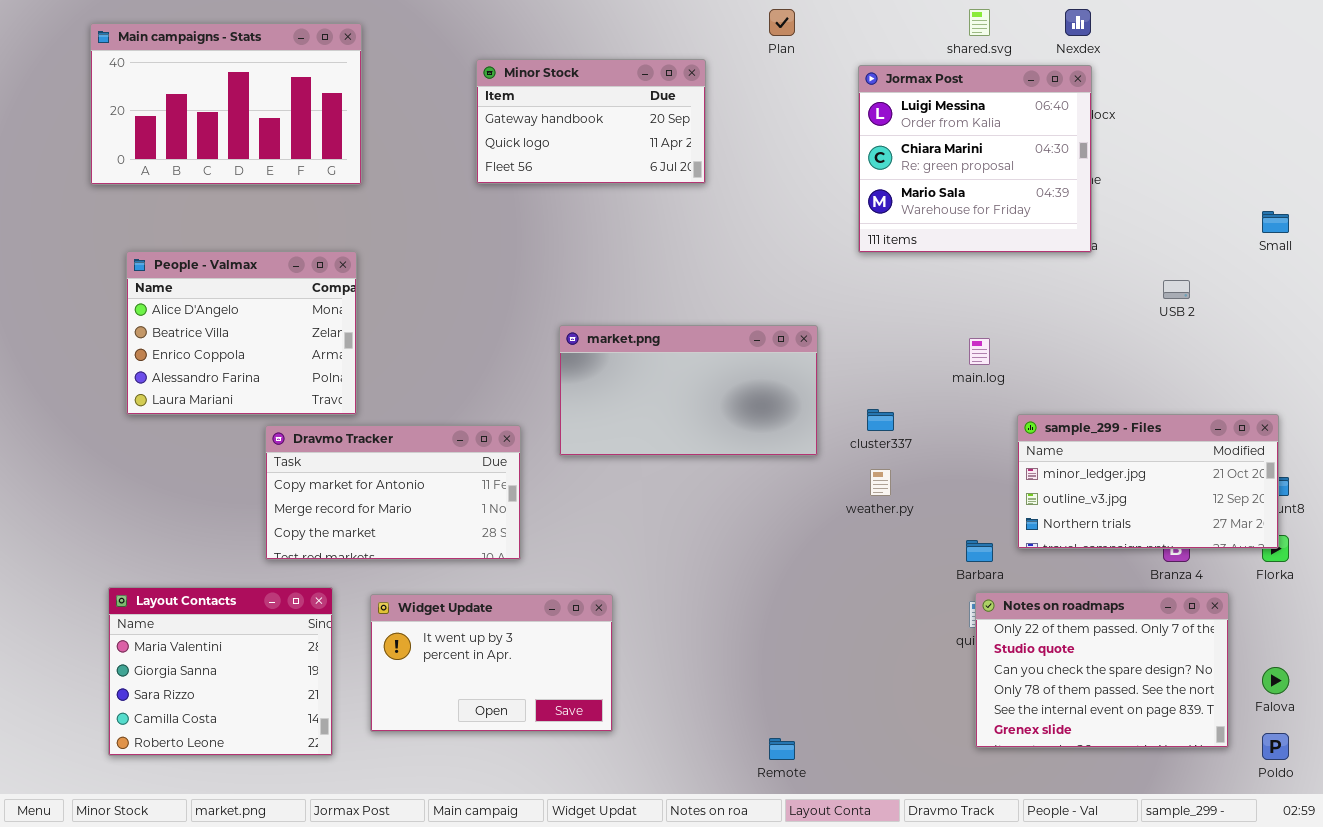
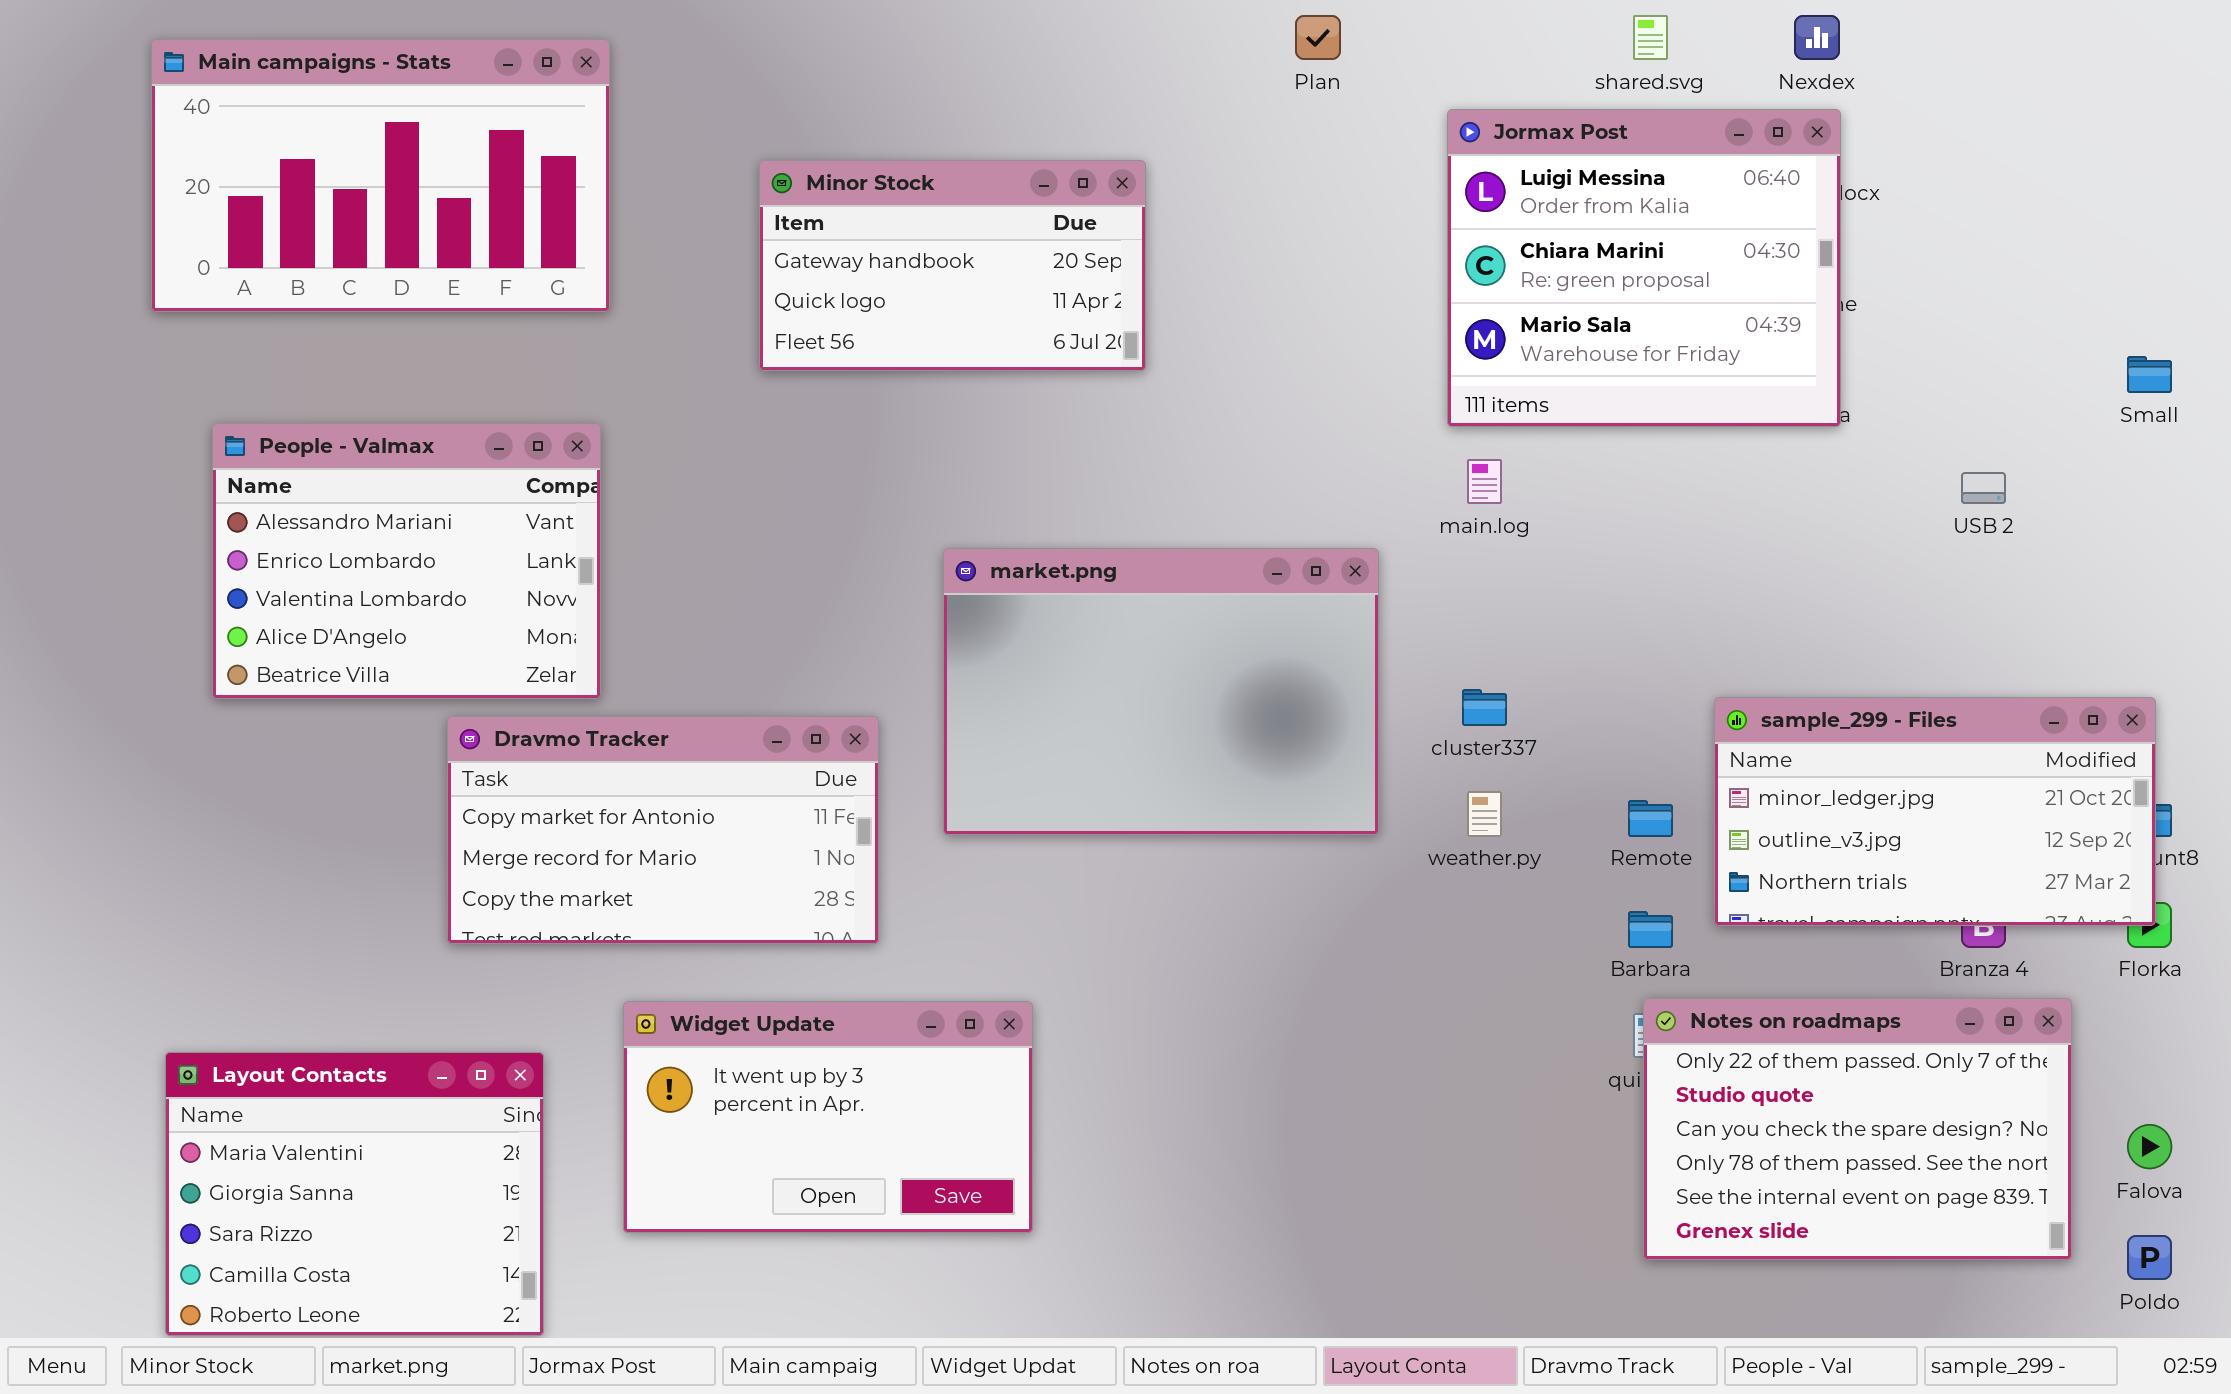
Minor Stock: [476,59,706,184] -> [759,160,1146,371], moved
People - Valmax: [126,251,357,415] -> [212,423,601,699], scrolled up 3 rows
market.png: [559,325,818,456] -> [943,548,1379,835], resized
main.log: [969,338,990,365] -> [1467,459,1502,504], moved
Layout Contacts: [108,587,333,756] -> [165,1052,544,1336], moved
Remote: [769,738,795,760] -> [1628,800,1673,837], moved

